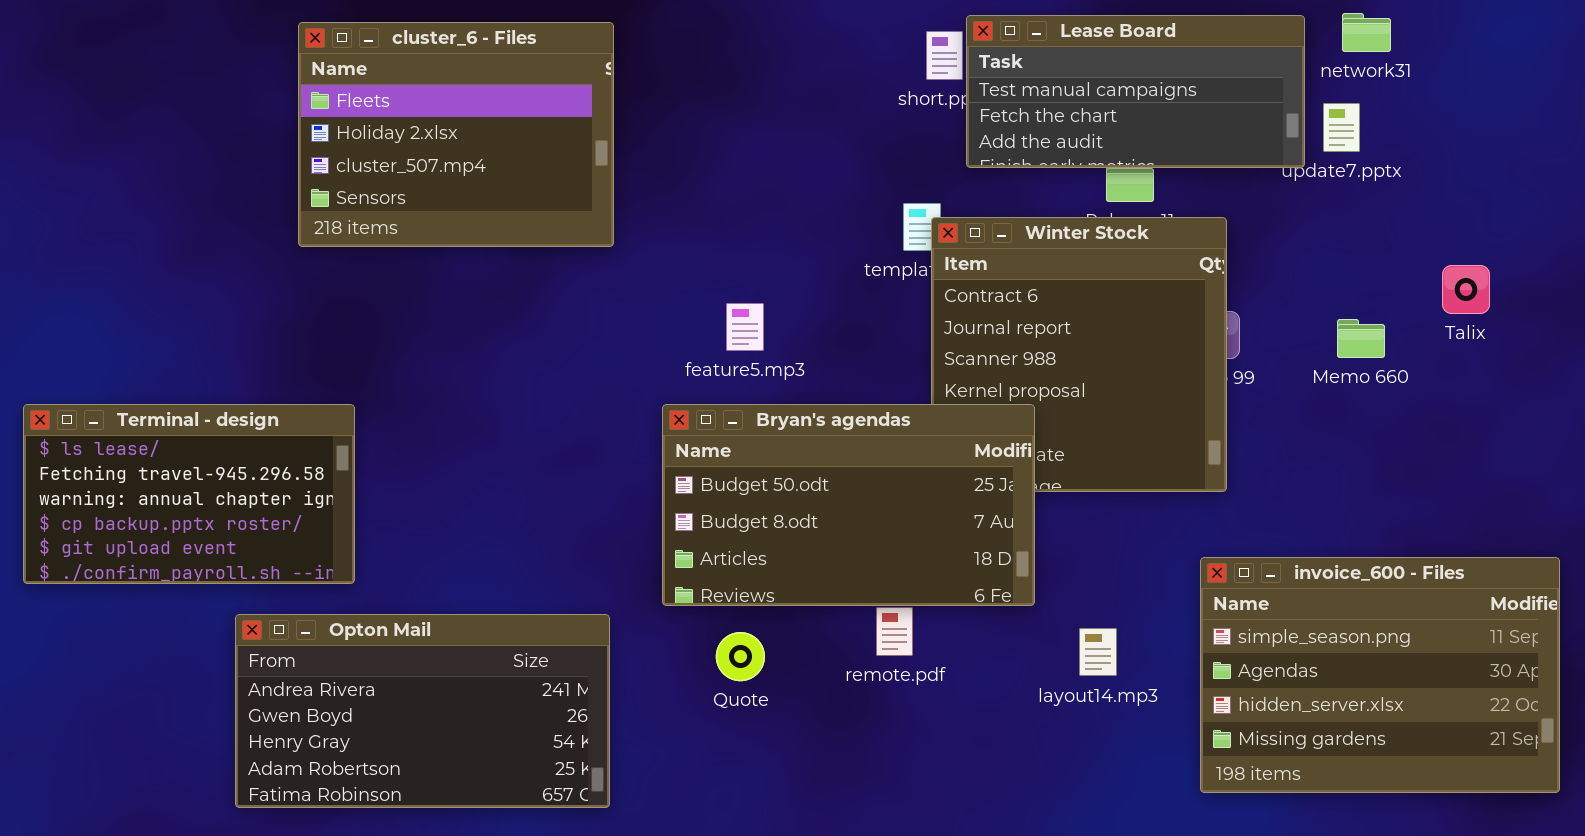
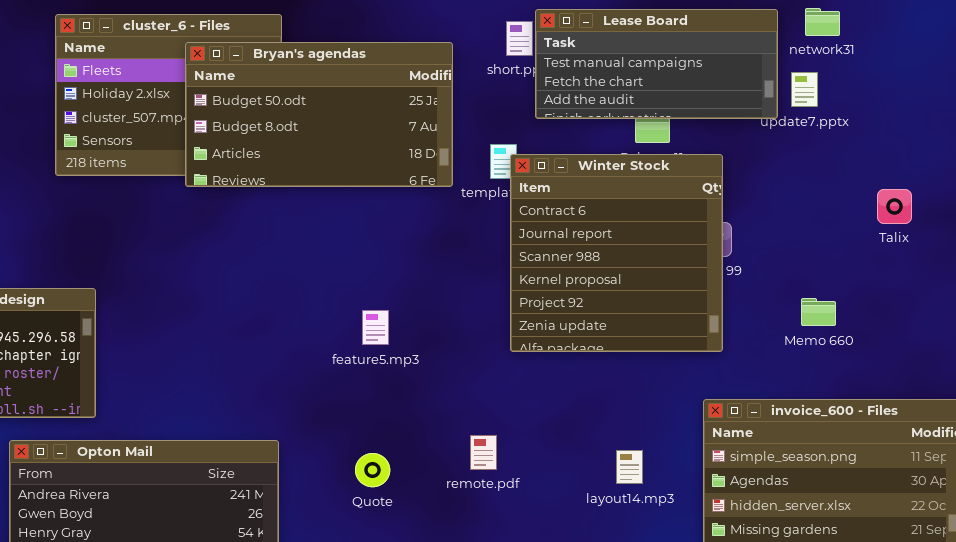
feature5.mp3: [726,303,764,351] -> [362,310,389,345], moved
Memo 660: [1337,319,1385,358] -> [801,298,836,326], moved
Bryan's agendas: [662,404,1035,606] -> [185,42,453,187], moved

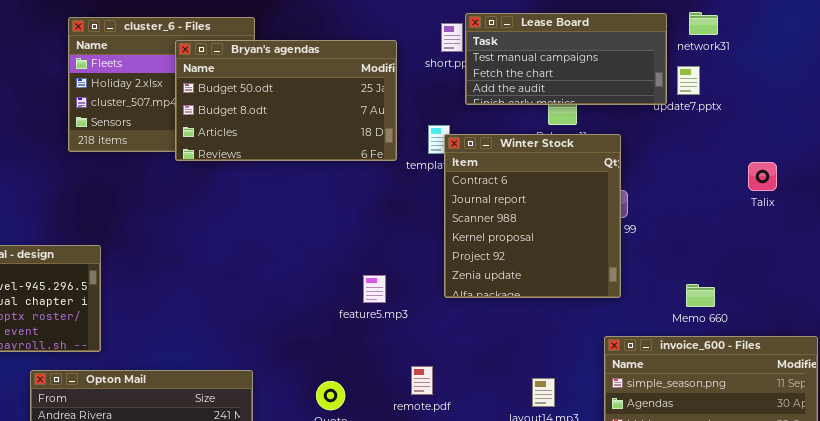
Memo 660: [801,298,836,326] -> [686,284,715,307], moved
feature5.mp3: [362,310,389,345] -> [363,275,386,303], moved

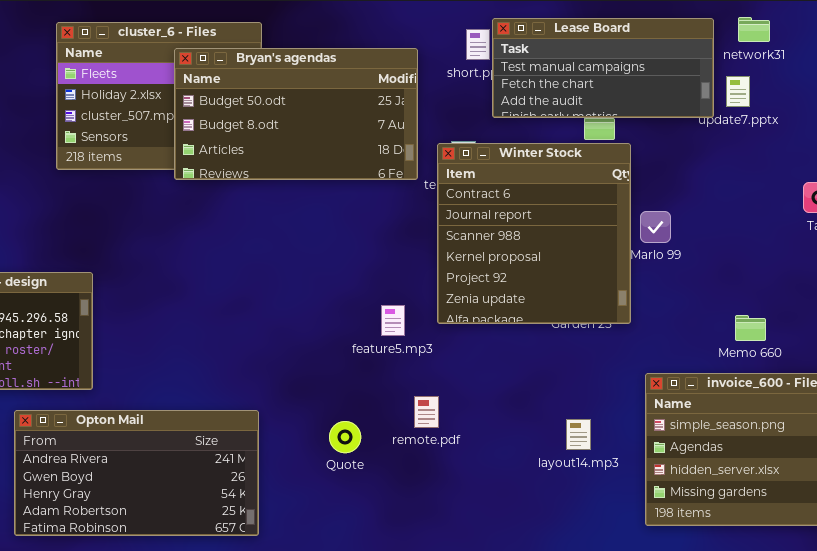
Winter Stock: [444,134,621,298] -> [437,143,631,324], moved
remote.pdf: [411,366,433,395] -> [414,396,439,428], moved

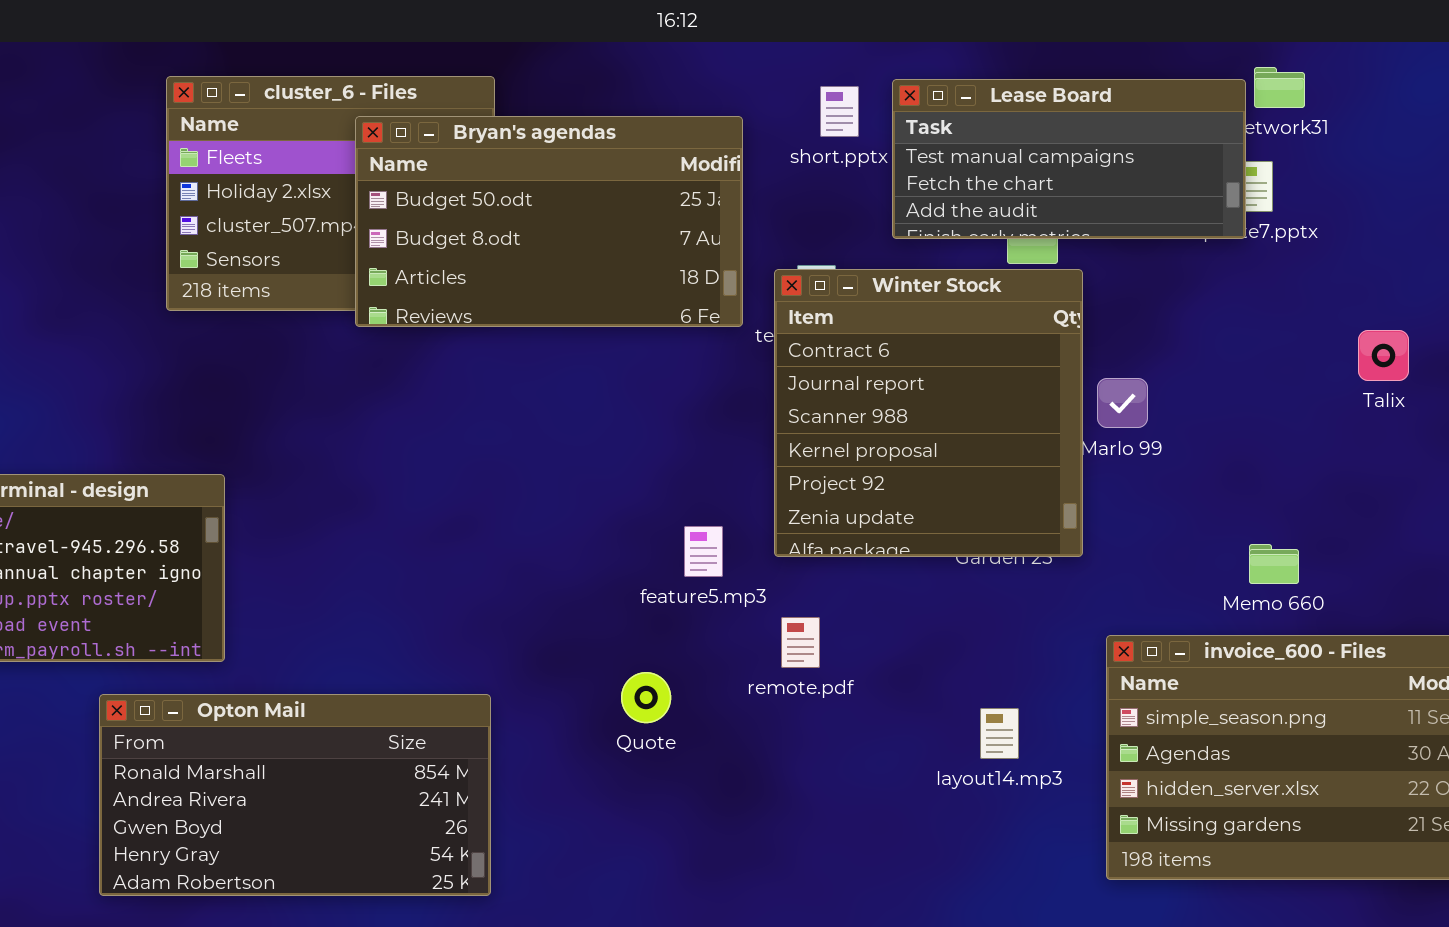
Lease Board: [492,18,714,118] -> [892,79,1246,239], moved
remote.pdf: [414,396,439,428] -> [781,617,820,668], moved
Opton Mail: [14,410,259,536] -> [99,694,491,896], scrolled up 1 row
Quote: [329,421,361,453] -> [621,672,671,723], moved

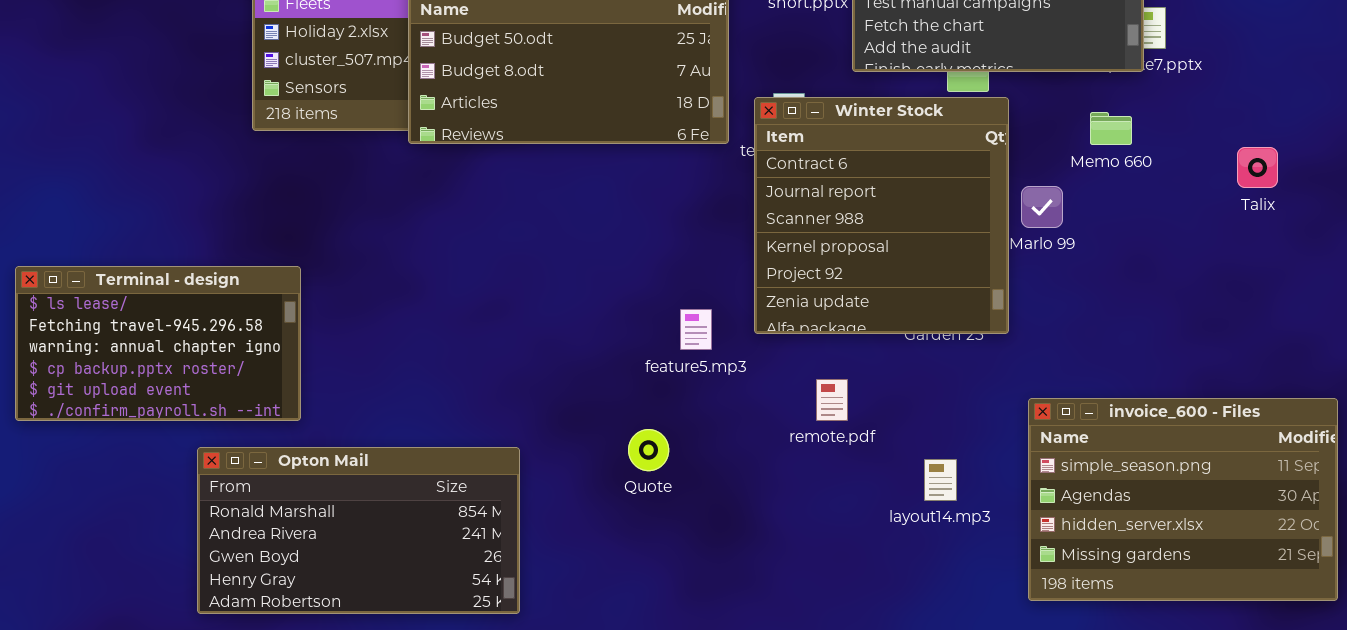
Memo 660: [1249,544,1299,584] -> [1090,112,1132,145], moved
remote.pdf: [781,617,820,668] -> [816,379,848,421], moved

